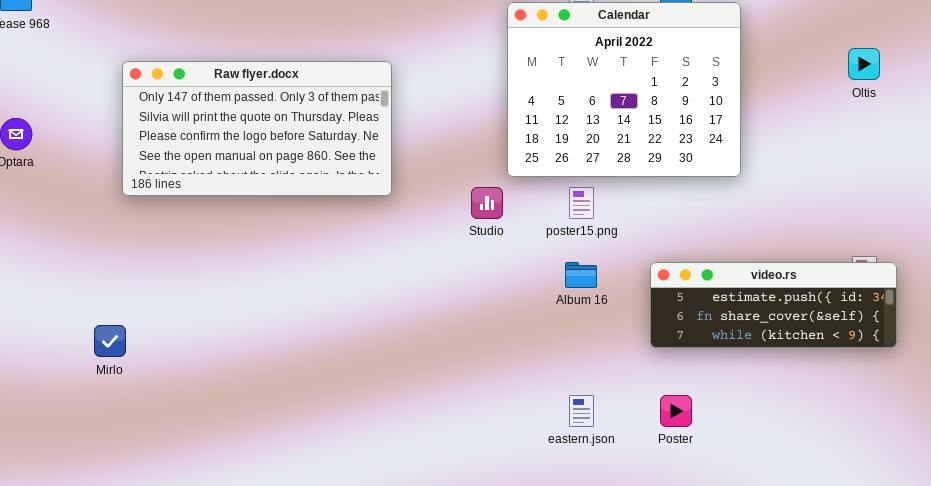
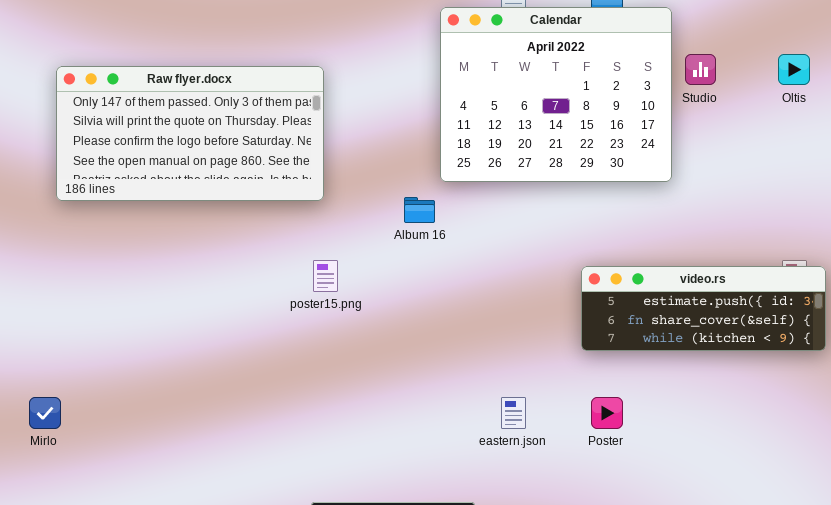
Studio: [471,187,503,219] -> [685,54,716,85], moved
poster15.png: [569,187,594,219] -> [313,260,338,292], moved
Album 16: [565,262,597,288] -> [404,197,435,223], moved
Mirlo: [94,325,126,357] -> [29,397,61,429], moved

